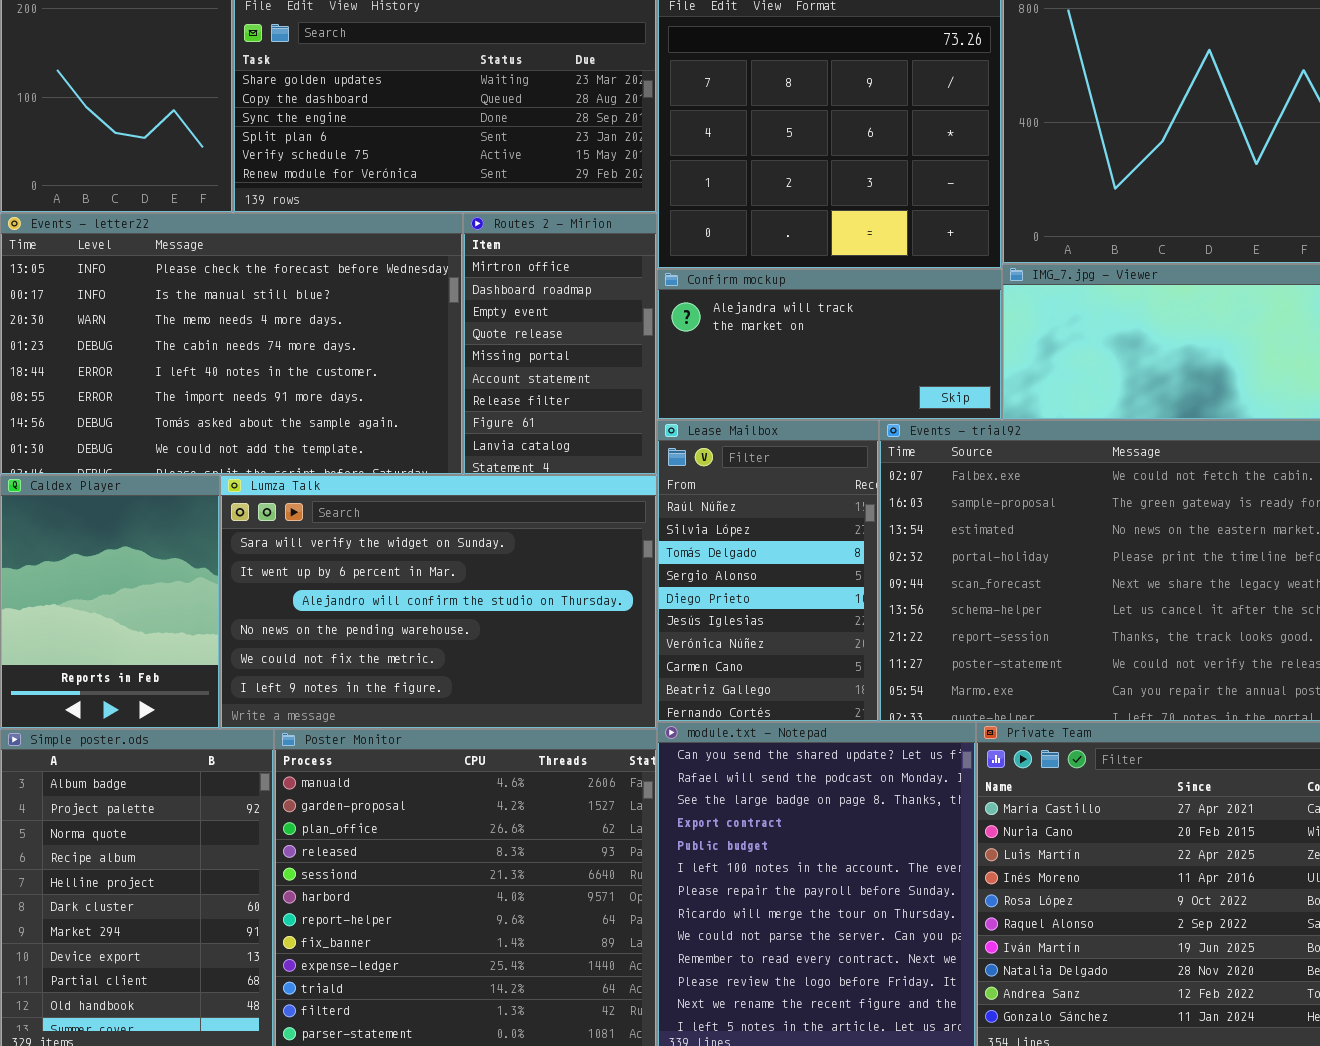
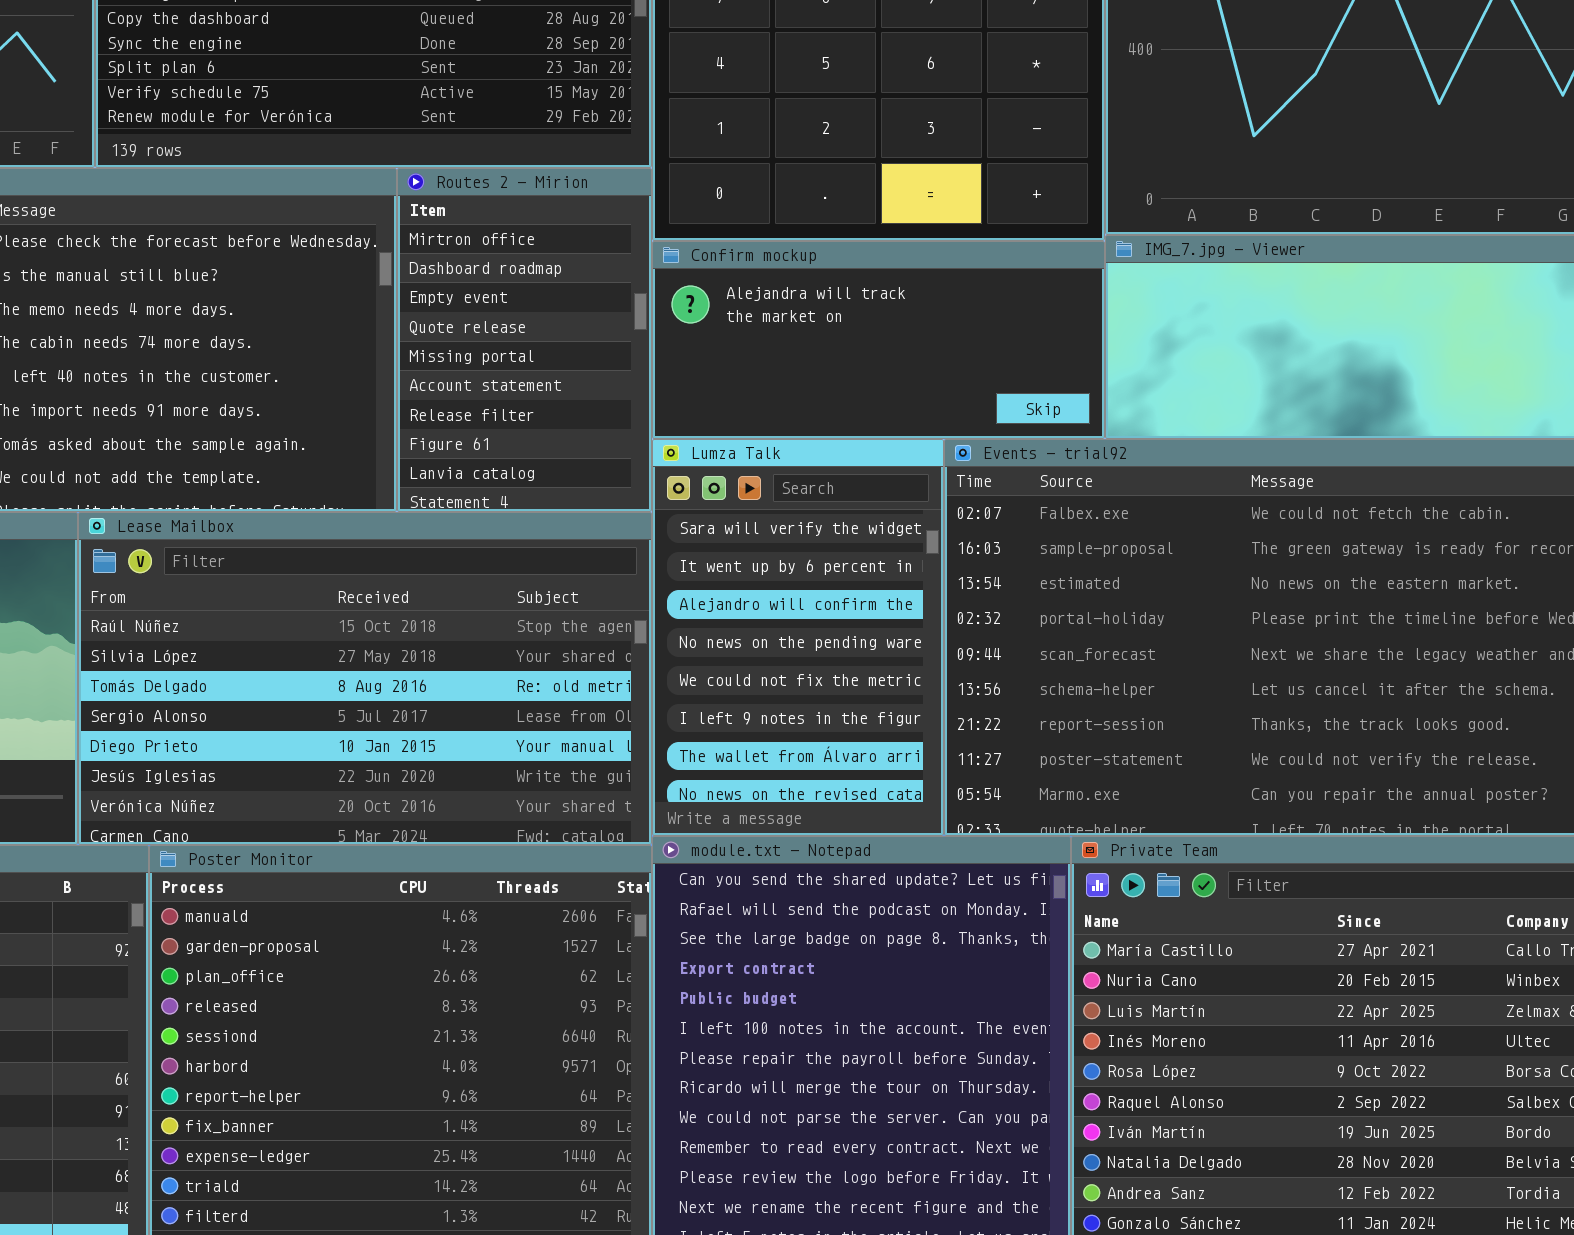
Lease Mailbox: [657,420,879,722] -> [78,512,652,845], moved, resized
Lumza Talk: [220,475,657,729] -> [652,439,944,836], moved, resized

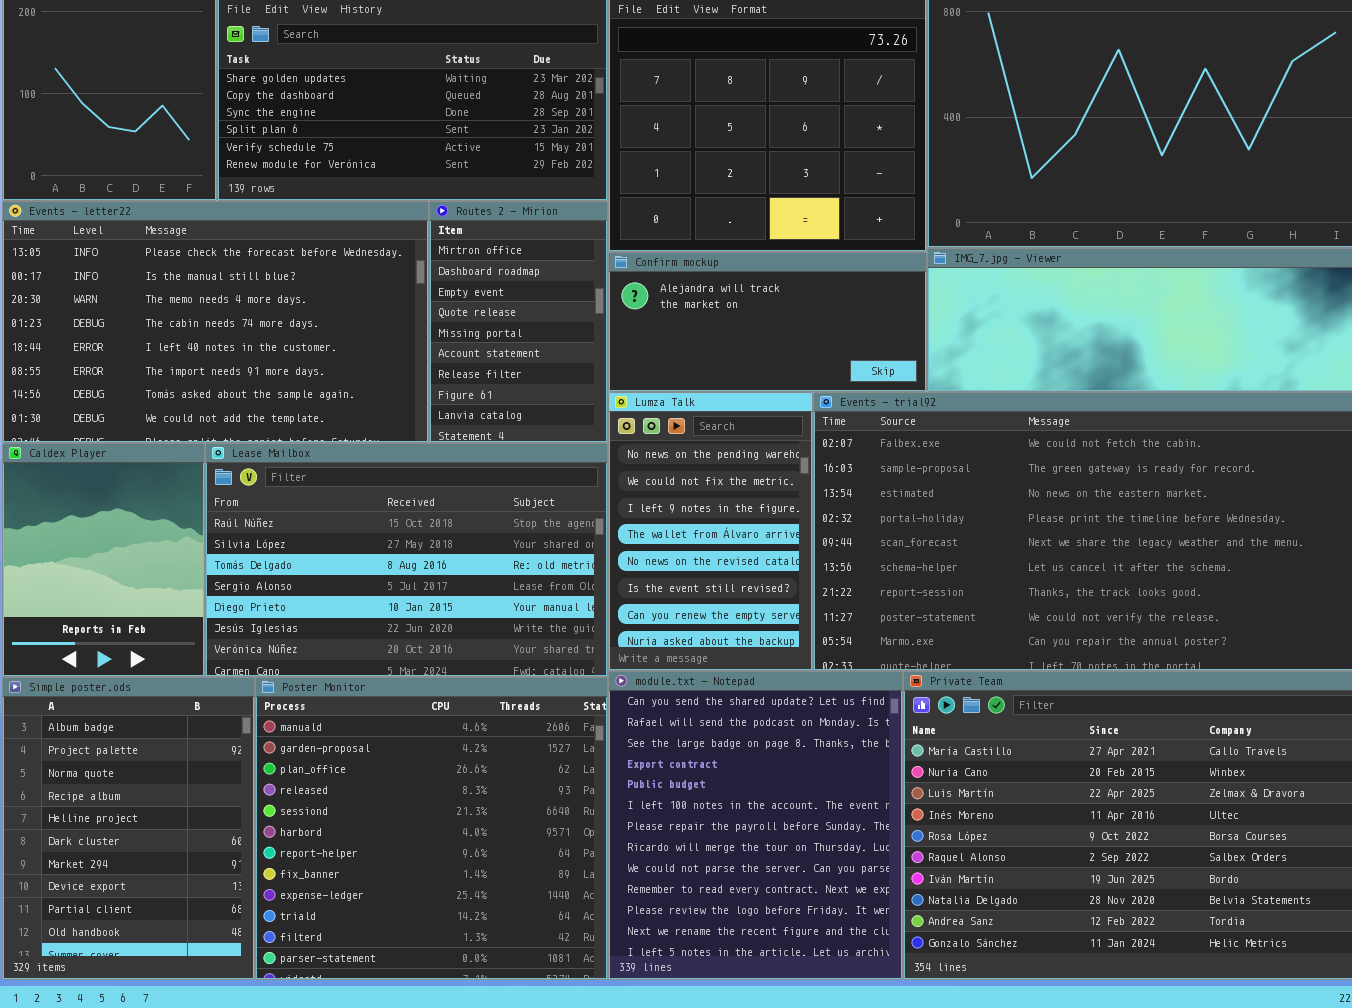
Lumza Talk: [652,439,944,836] -> [608,392,813,671], scrolled down 3 rows

